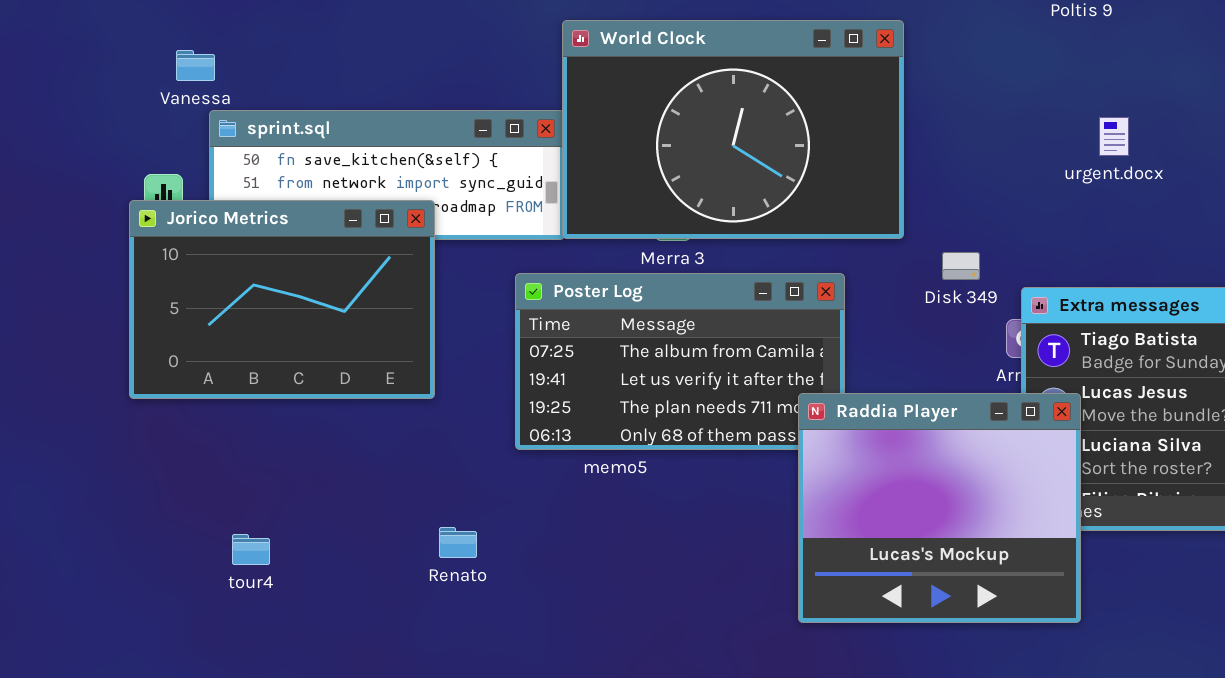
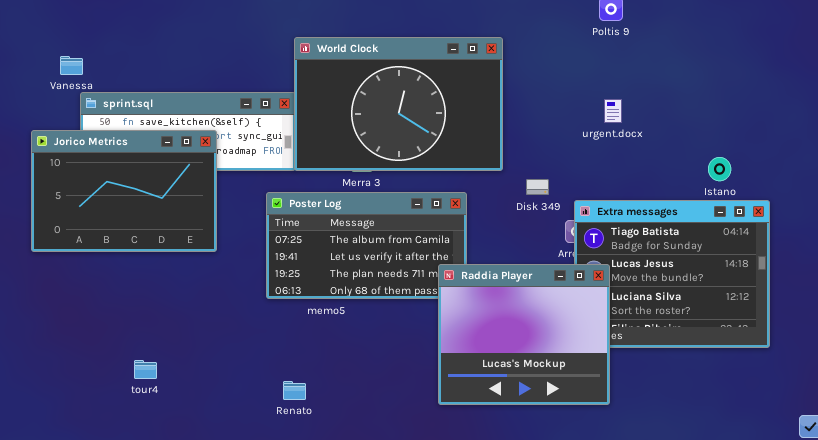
urgent.docx: [1099,117,1129,156] -> [604,99,622,123], moved
Jorico Metrics: [129,200,435,399] -> [31,130,217,252], moved
Renato: [439,527,477,558] -> [283,381,306,400], moved
tour4: [232,534,270,565] -> [134,360,157,379], moved

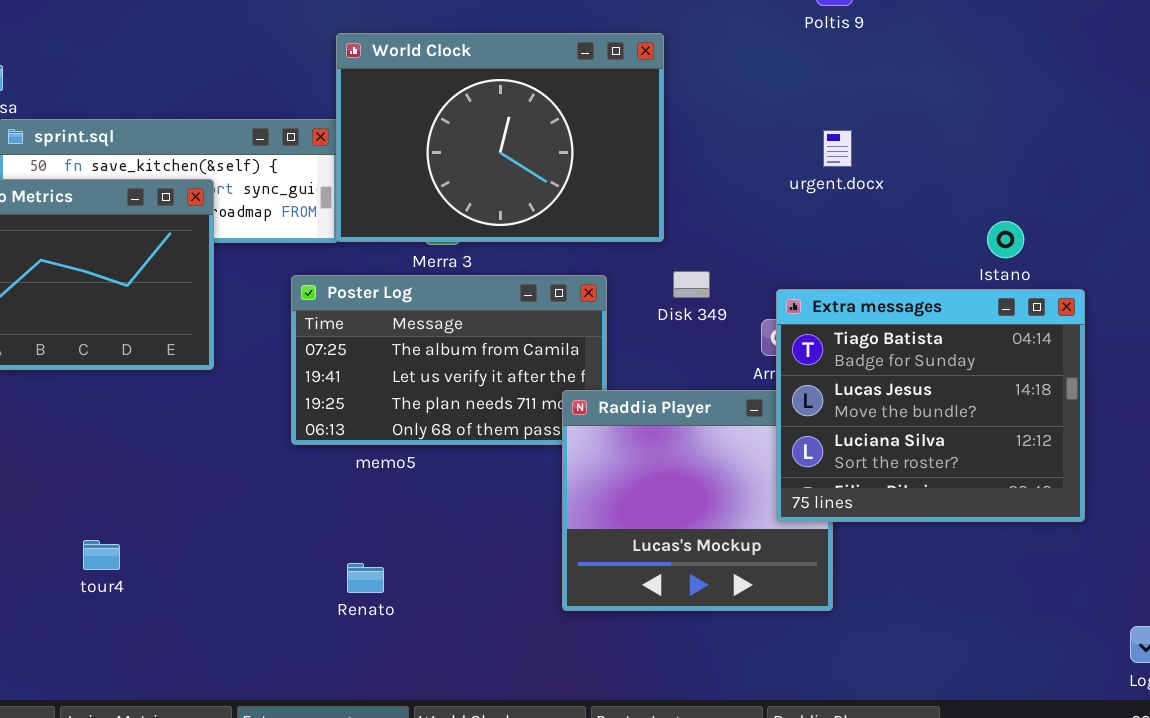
Disk 349: [526,179,549,195] -> [673,271,710,298], moved
Extra messages: [574,200,770,348] -> [776,289,1085,522], raised
Renato: [283,381,306,400] -> [347,563,384,593], moved

